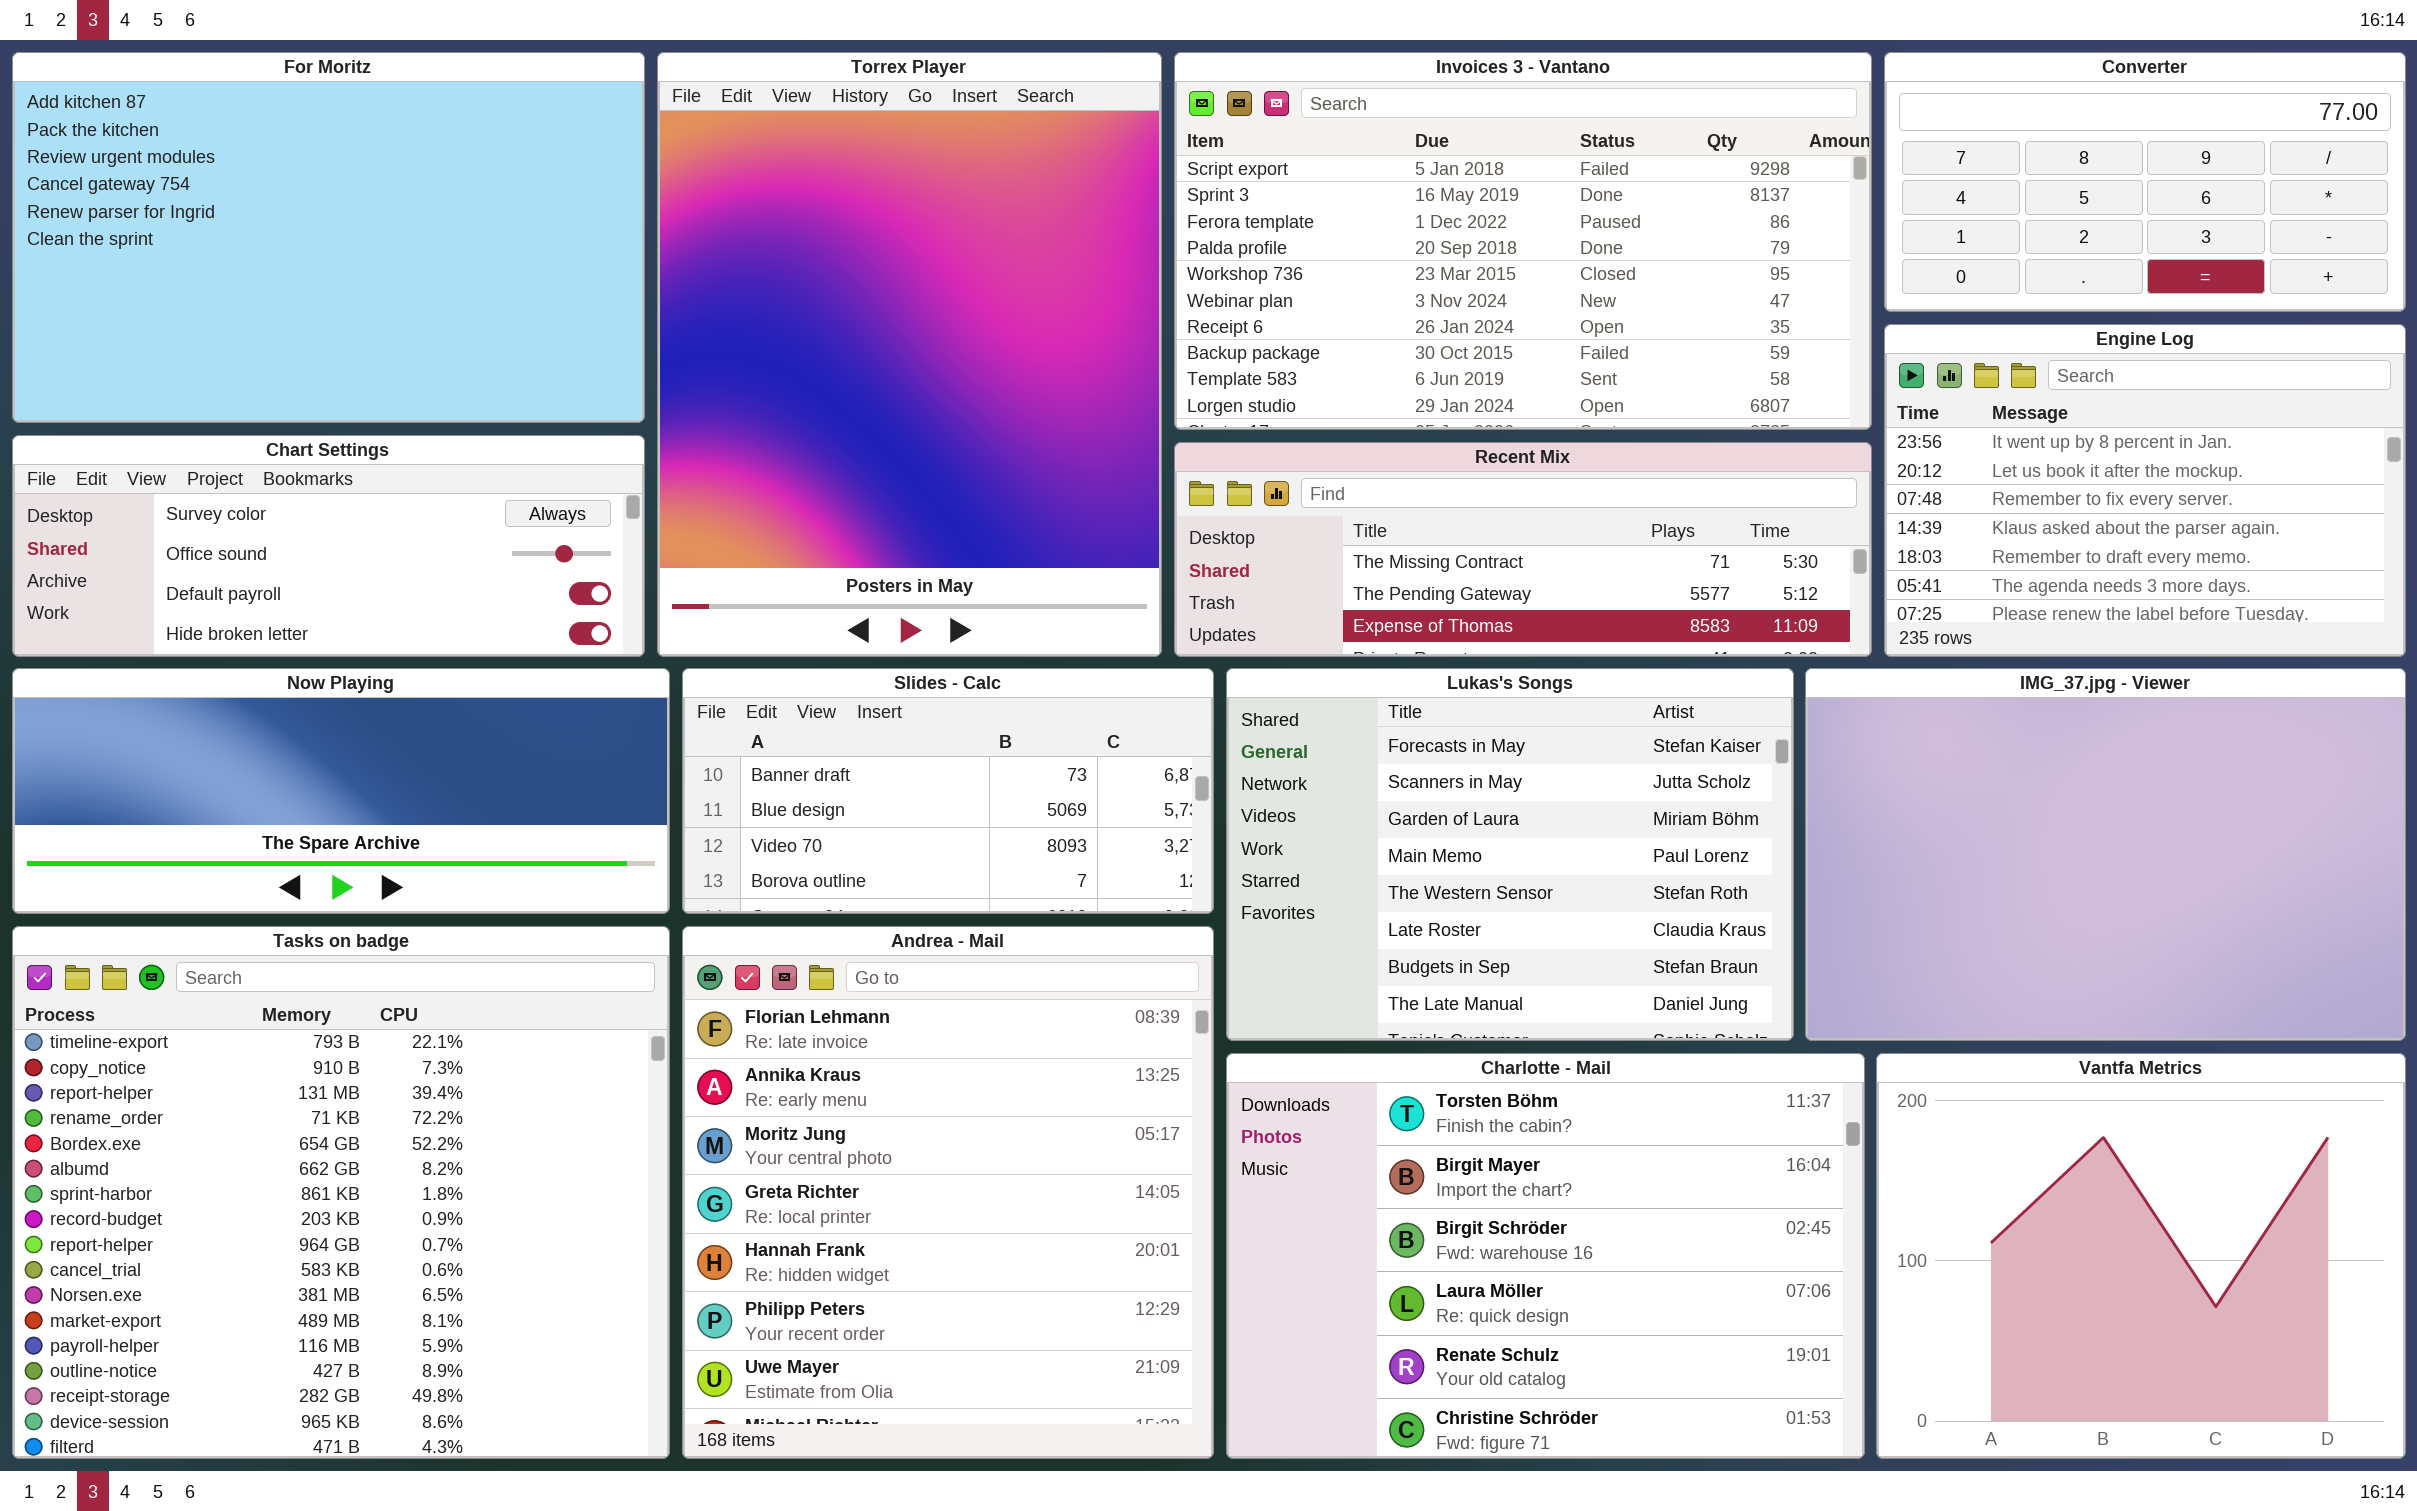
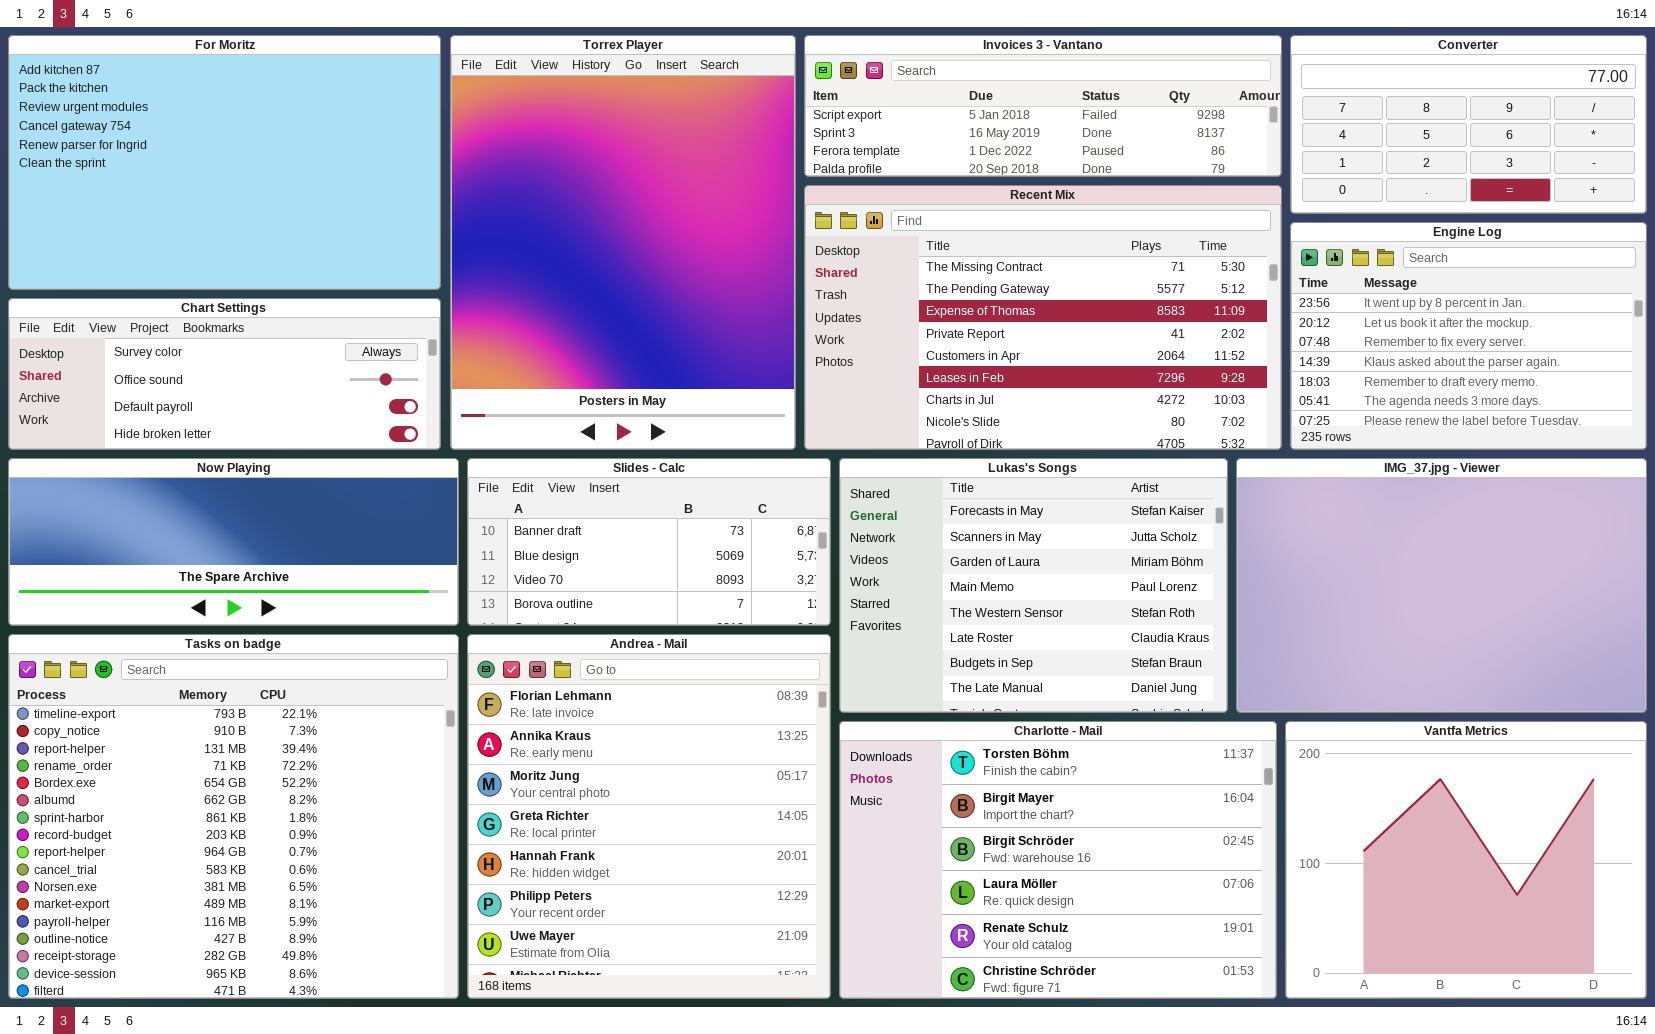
Invoices 3 - Vantano: [1174,52,1872,430] -> [804,35,1282,177], resized
Recent Mix: [1174,442,1872,657] -> [804,185,1282,450], resized

